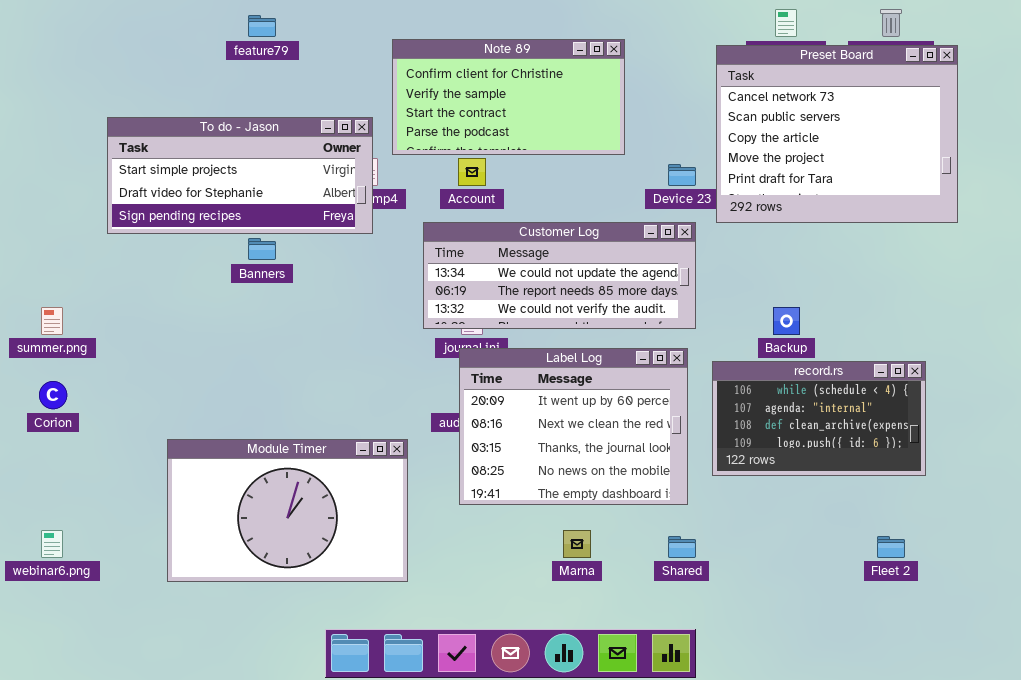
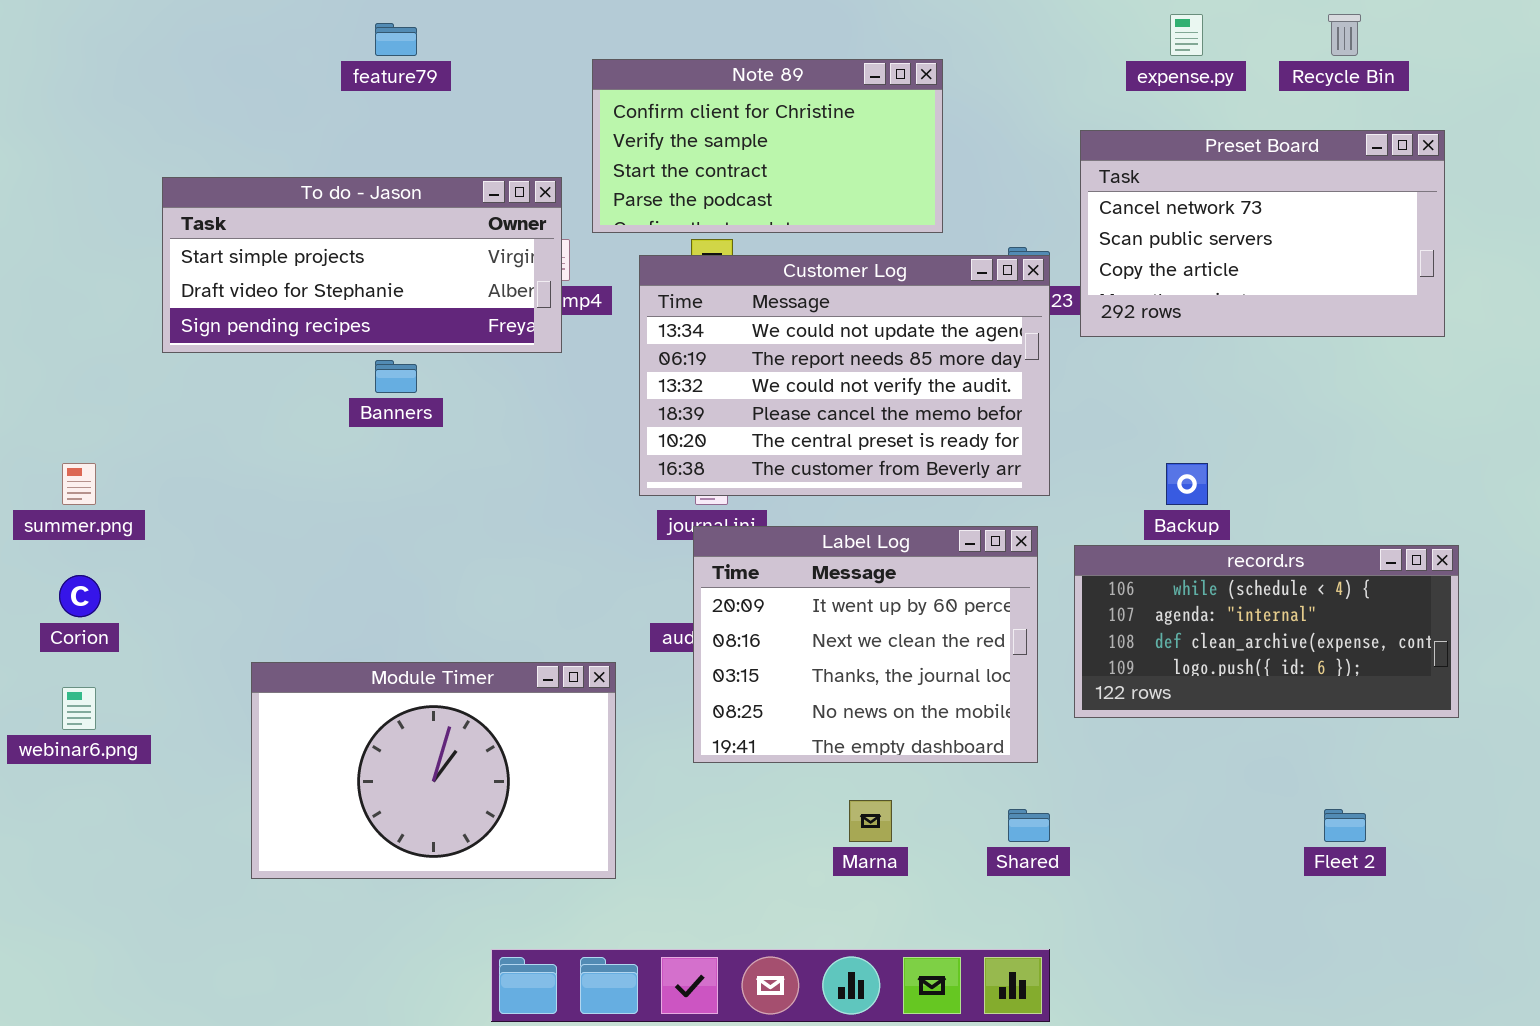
Preset Board: [716,45,958,223] -> [1080,130,1445,337], resized
Customer Log: [423,222,696,329] -> [639,255,1050,496], resized
record.rs: [712,361,926,476] -> [1074,545,1459,718], resized
webinar6.png: [41,530,63,558] -> [62,687,96,730], moved

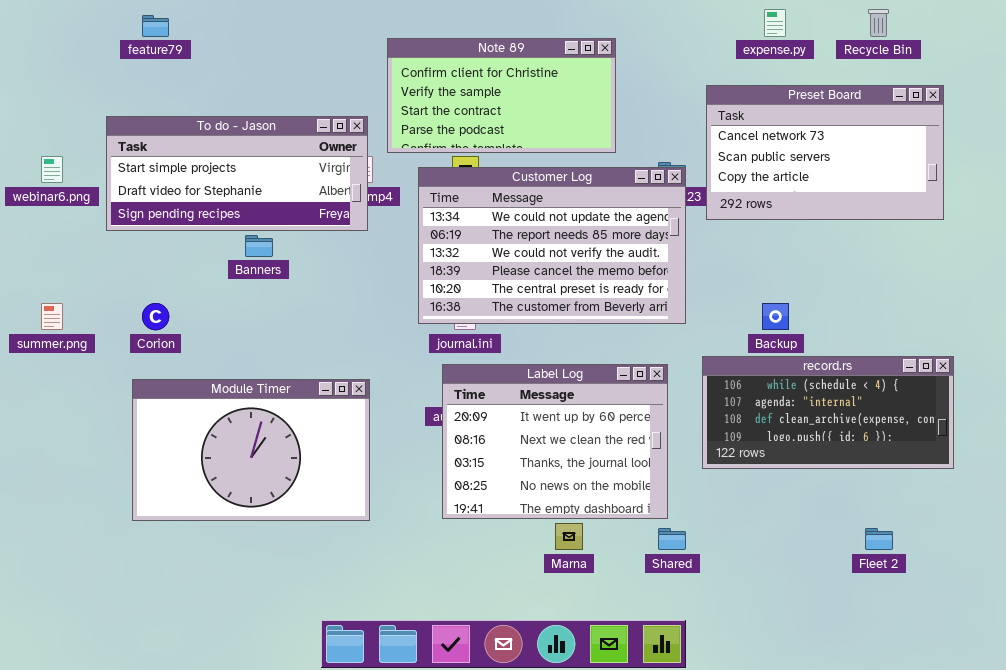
feature79: [375,23,417,56] -> [142,15,169,37], moved
Label Log: [693,526,1038,763] -> [442,364,668,519], moved
Corion: [59,575,101,617] -> [142,303,169,330], moved
Module Timer: [251,662,616,879] -> [132,379,370,521], moved
webinar6.png: [62,687,96,730] -> [41,156,63,183], moved

